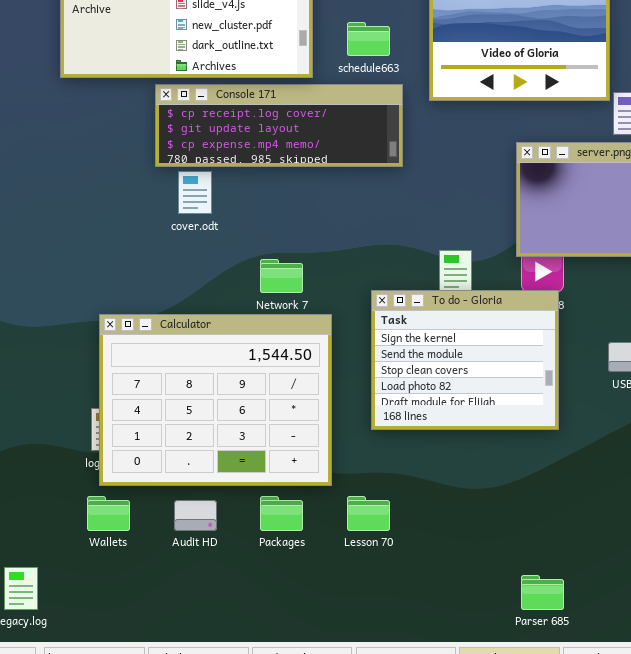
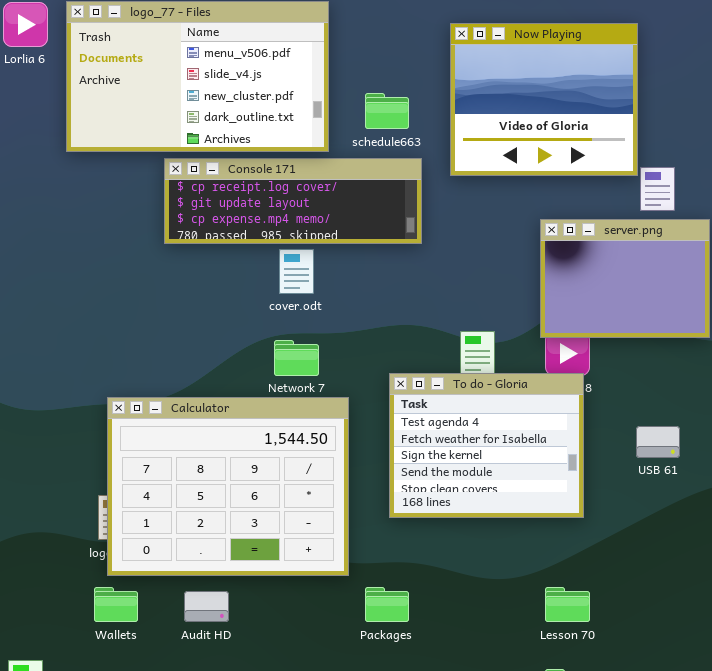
cover.odt: [178,171,212,214] -> [279,249,314,294], moved
To do - Gloria: [371,290,559,430] -> [389,373,584,518], scrolled up 2 rows
Packages: [260,496,303,531] -> [365,587,409,622], moved
Lesson 70: [347,496,390,531] -> [545,587,590,622], moved

